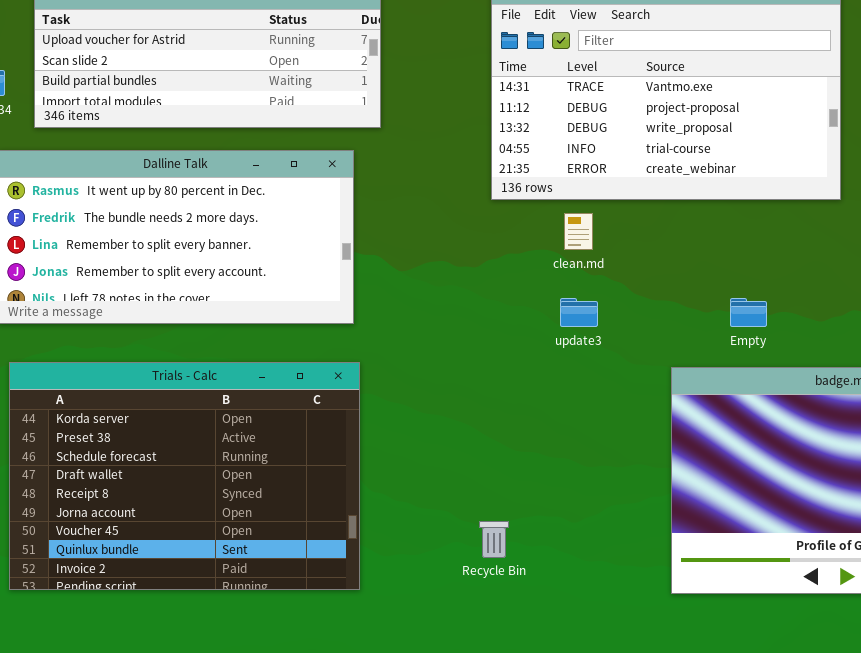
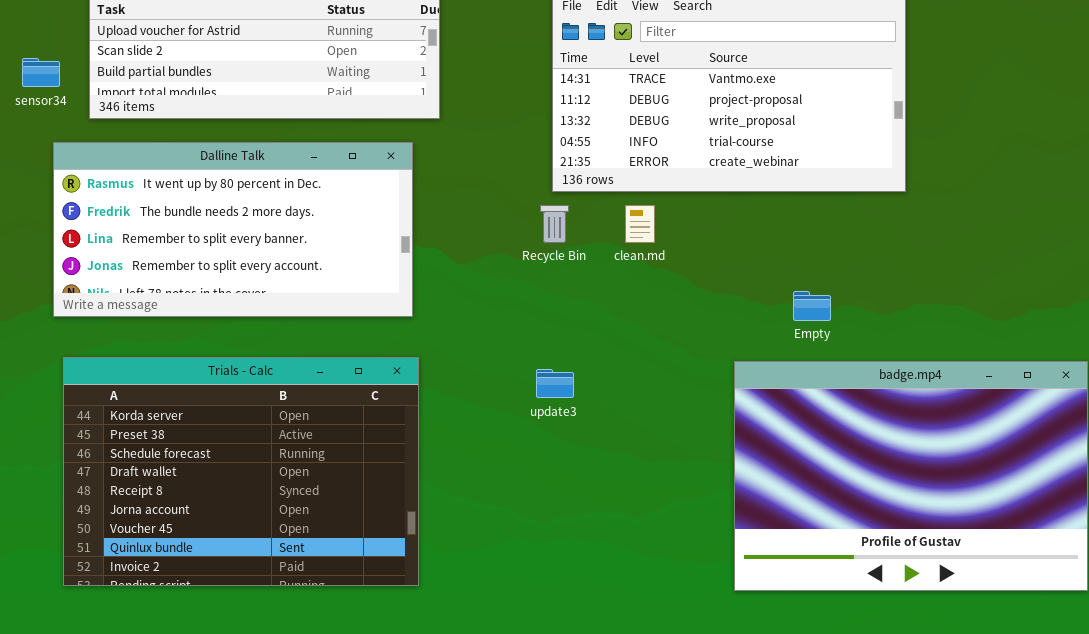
update3: [560,298,598,327] -> [536,369,574,398], moved
Recycle Bin: [479,521,509,558] -> [540,205,569,243], moved

